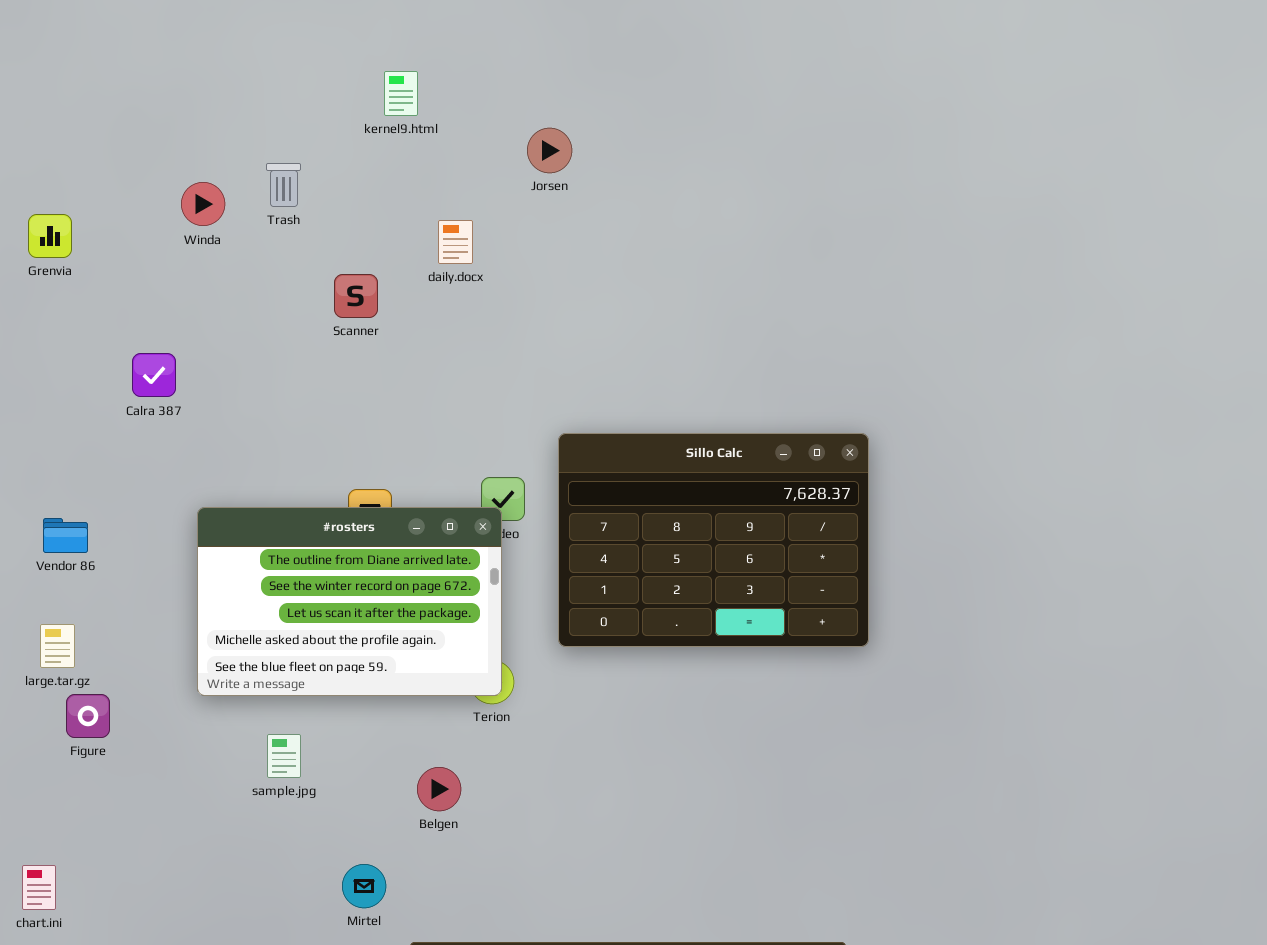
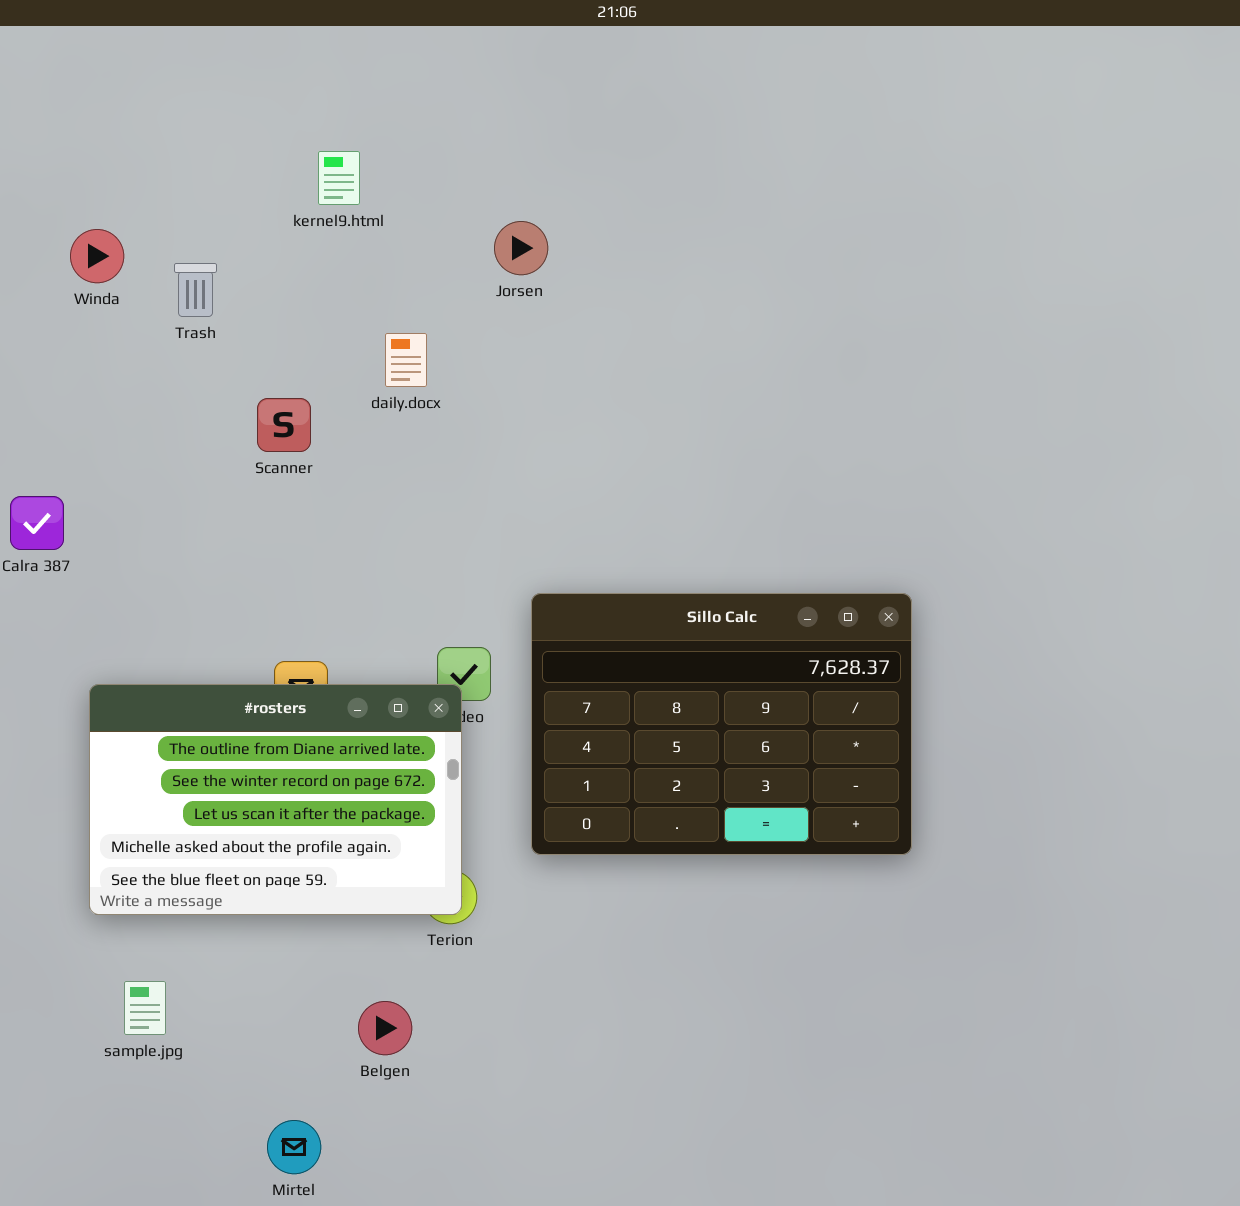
Winda: [181,182,225,226] -> [70,229,124,283], moved
sample.jpg: [267,734,301,778] -> [124,981,166,1035], moved

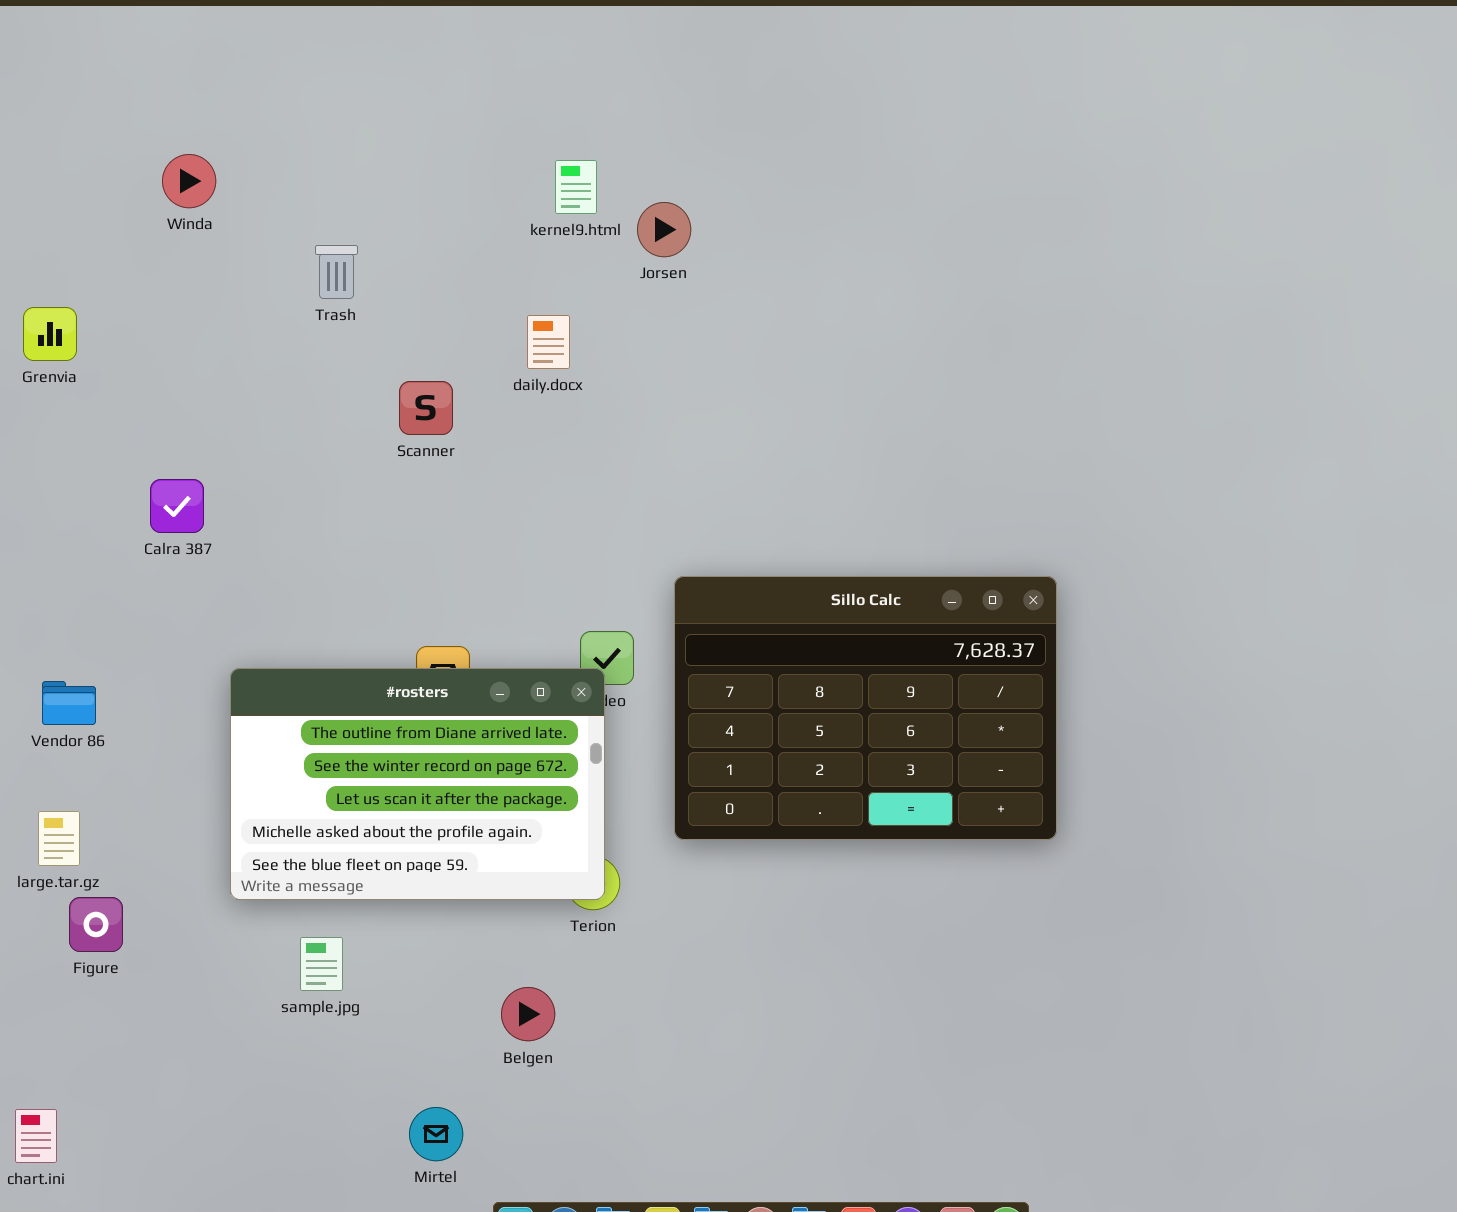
kernel9.html: [318,151,360,205] -> [555,160,597,214], moved
Winda: [70,229,124,283] -> [162,154,216,208], moved
sample.jpg: [124,981,166,1035] -> [300,937,343,991], moved

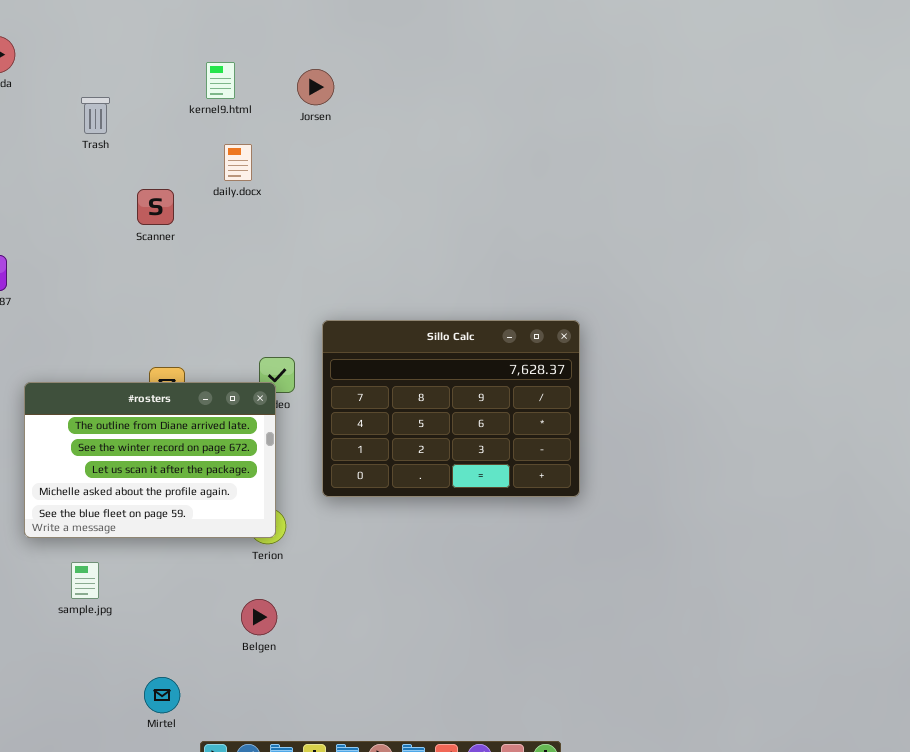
kernel9.html: [555,160,597,214] -> [206,62,235,99], moved
Belgen: [501,987,555,1041] -> [241,599,277,635], moved

